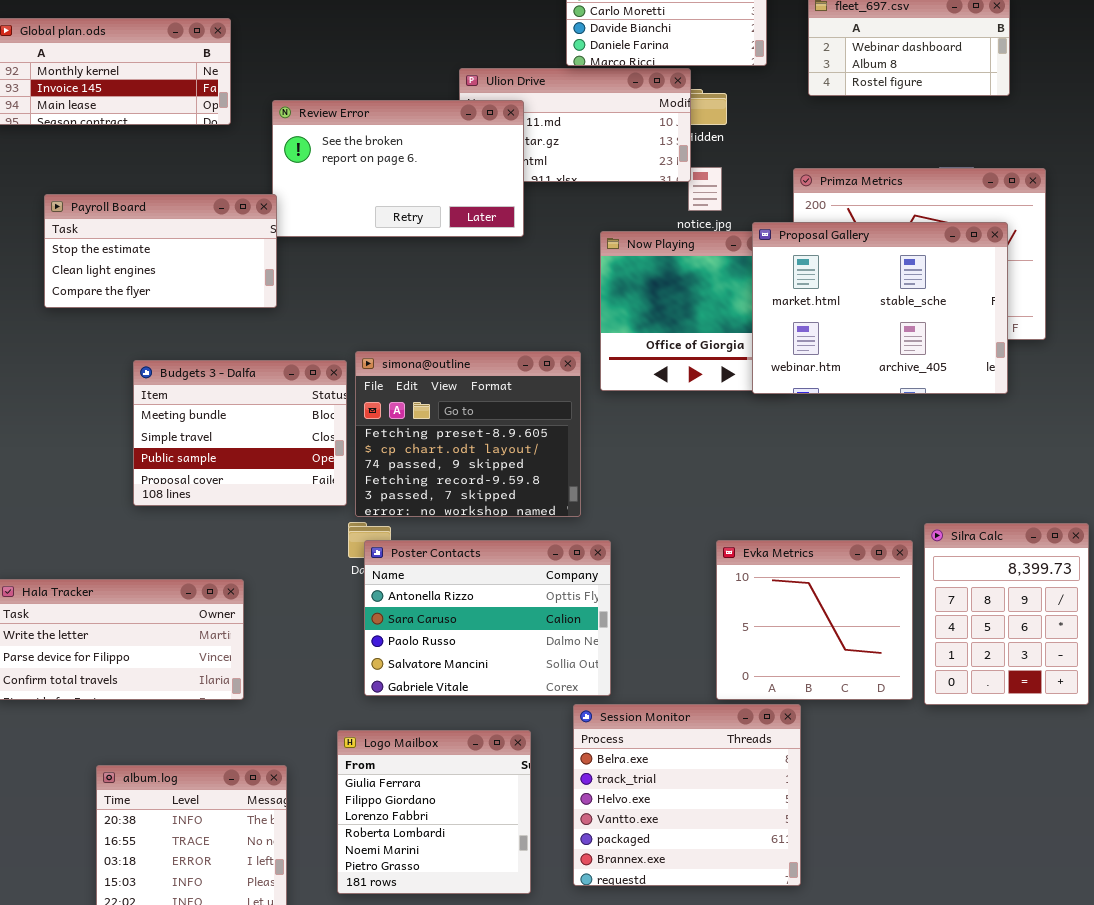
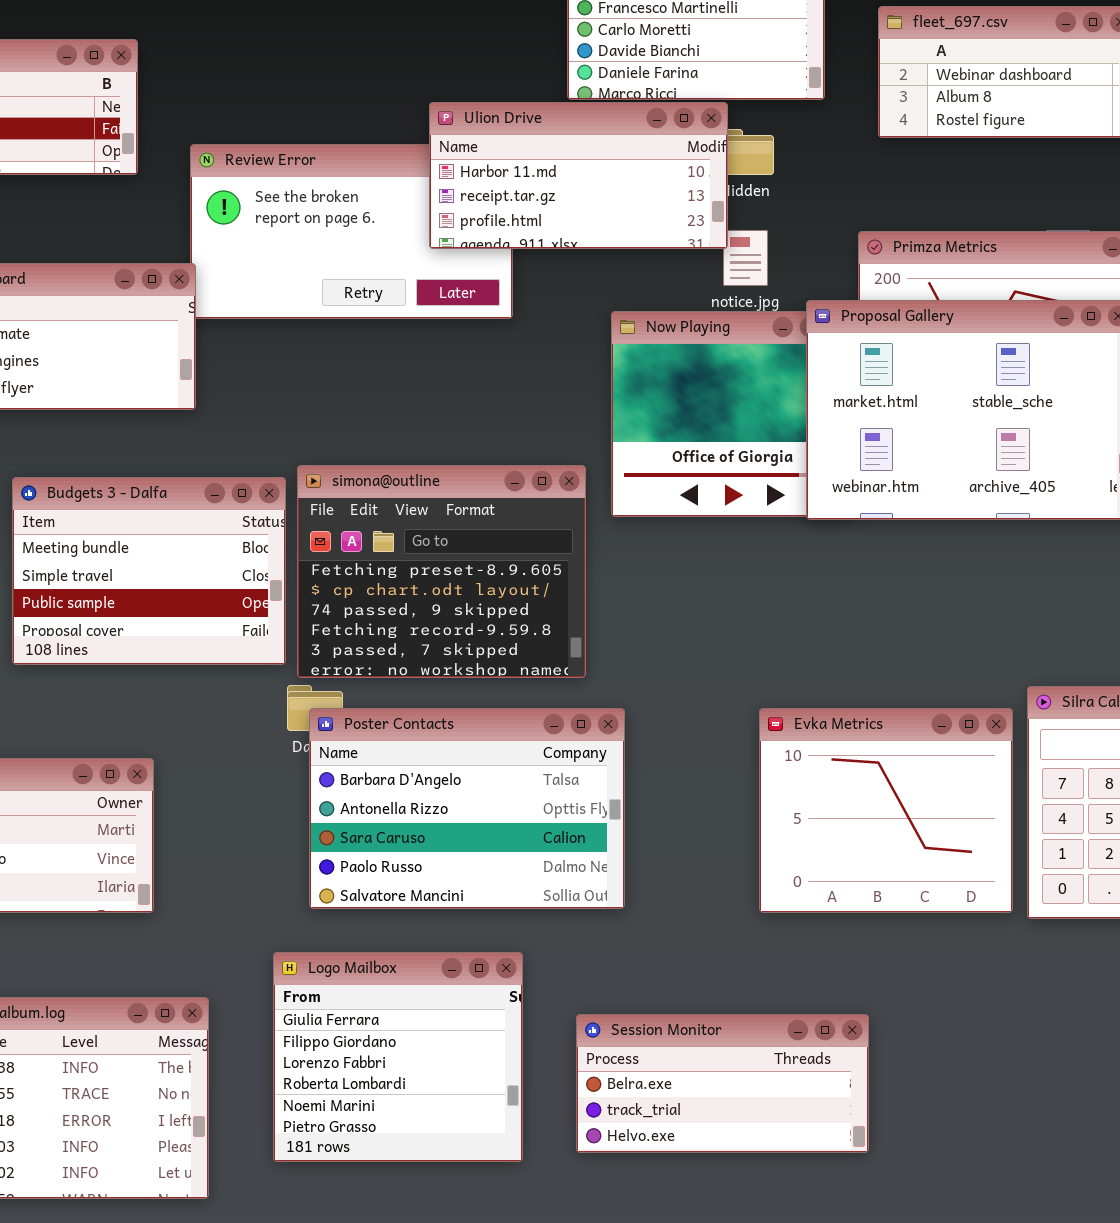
Ulion Drive: [459,68,691,182] -> [429,102,728,249], raised
Poster Contacts: [364,540,611,696] -> [309,708,625,909], scrolled up 1 row
Session Monitor: [573,704,801,886] -> [576,1014,869,1153], resized

